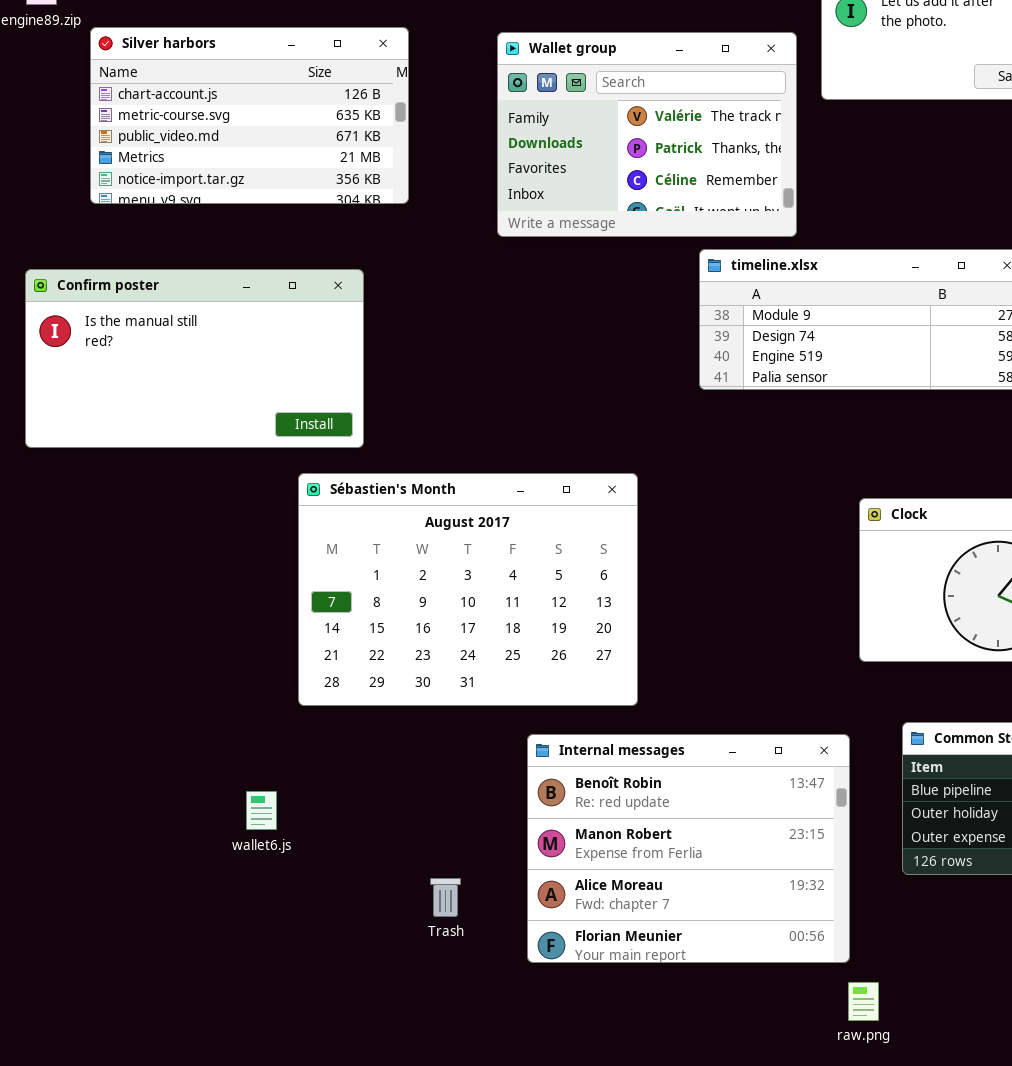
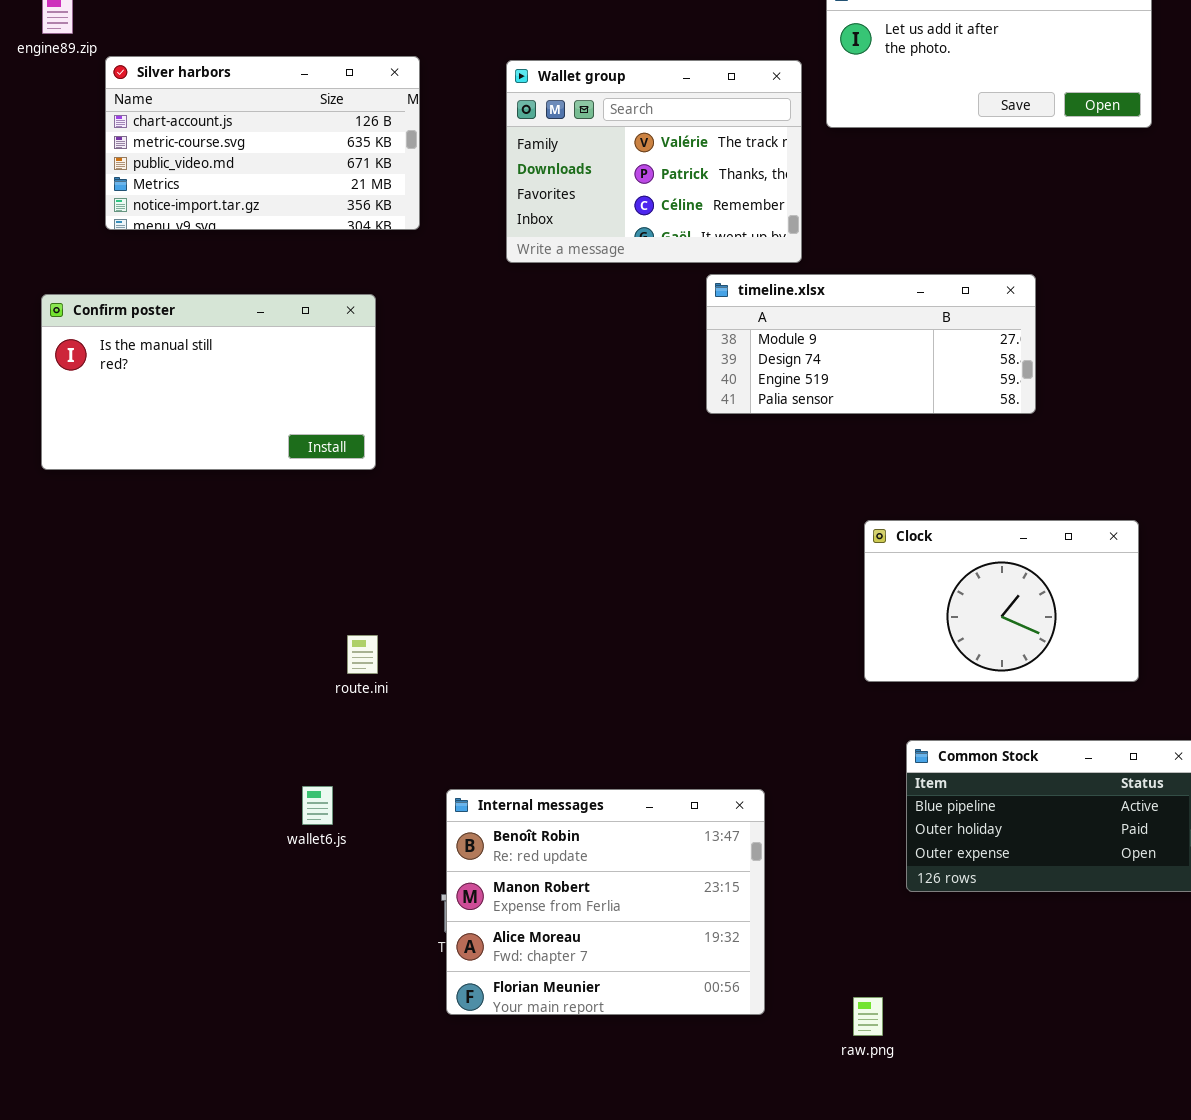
Sébastien's Month: [298,473,638,706] -> none, closed
Internal messages: [527,734,850,963] -> [446,789,765,1015], moved
wallet6.js: [246,791,277,830] -> [302,786,333,825], moved

